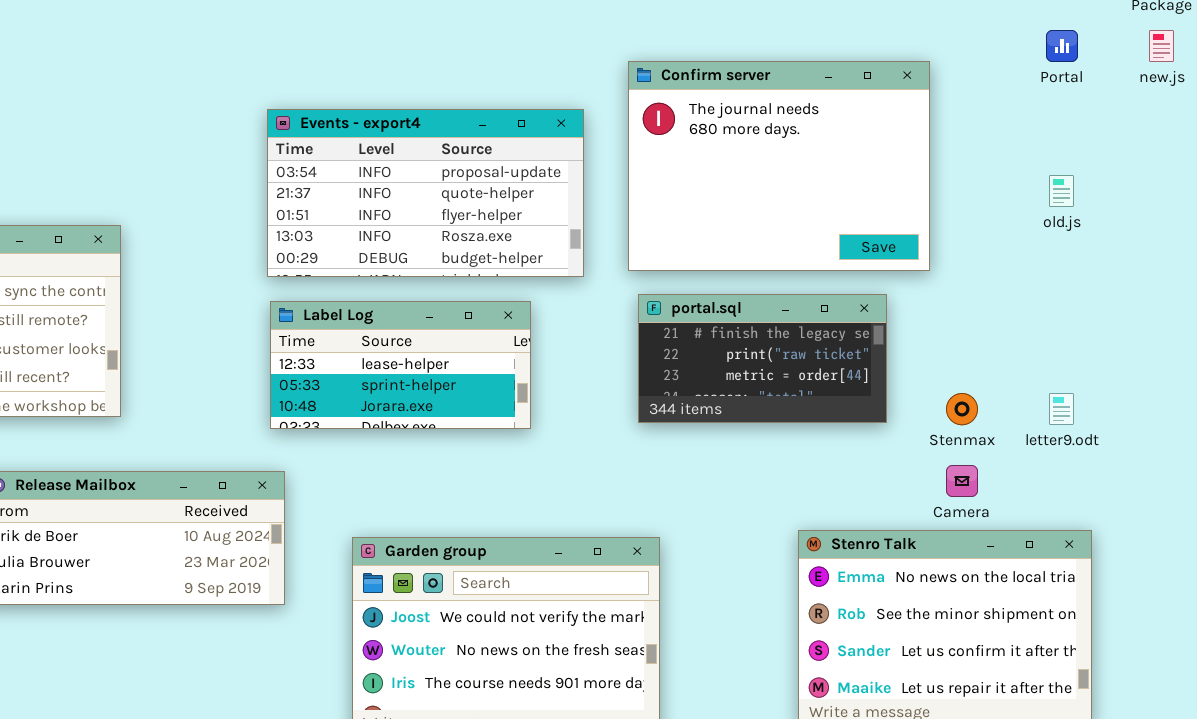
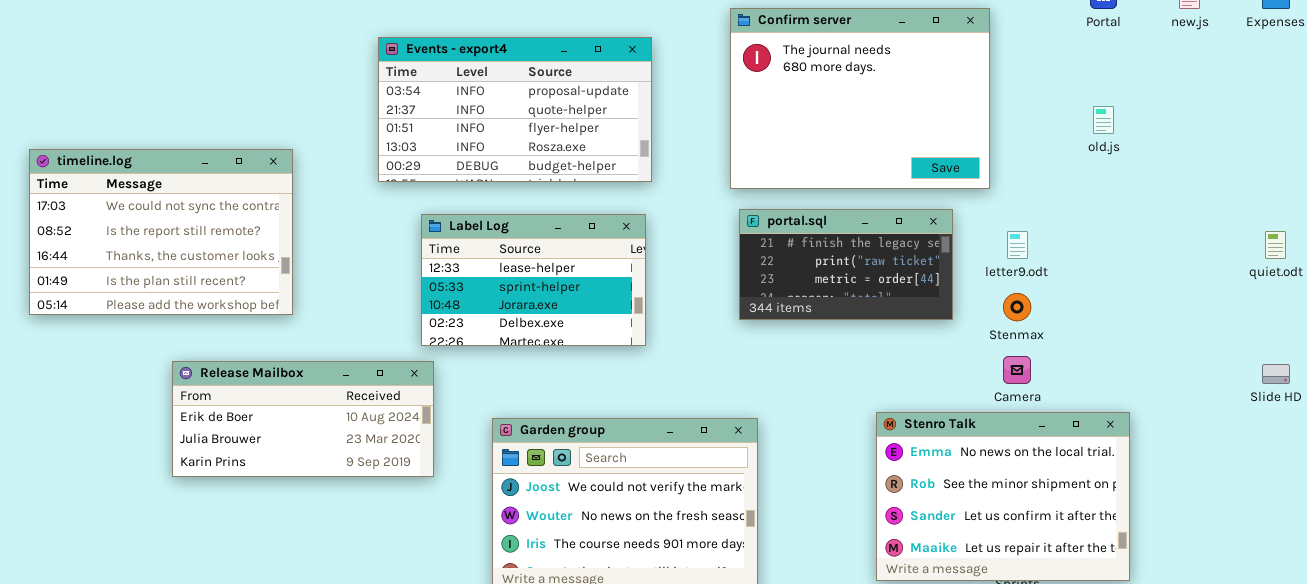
Events - export4: [267,109,584,277] -> [378,37,652,182], moved
Label Log: [270,301,531,429] -> [421,214,646,346], resized
letter9.odt: [1049,393,1074,425] -> [1007,231,1028,259], moved

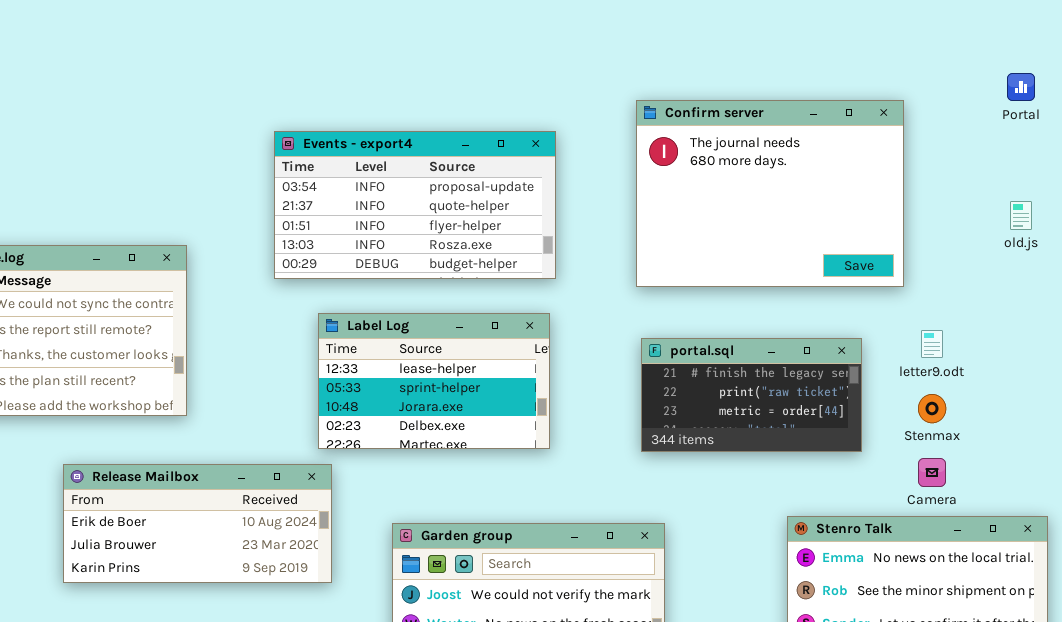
portal.sql: [739,209,953,320] -> [641,338,862,452], moved

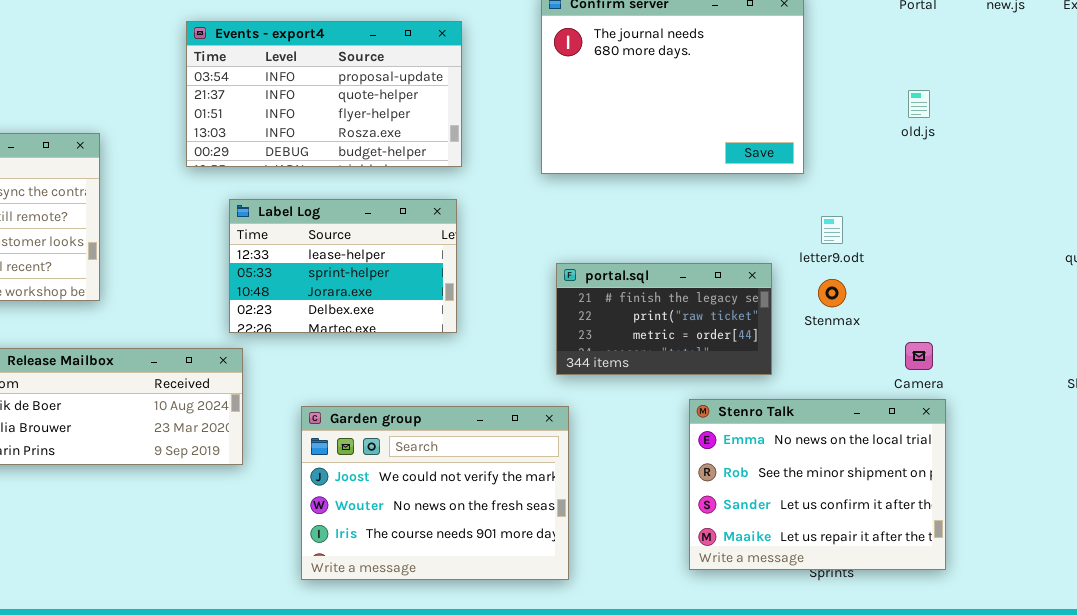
portal.sql: [641,338,862,452] -> [556,263,772,375], moved
Camera: [918,458,946,487] -> [905,342,933,370], moved

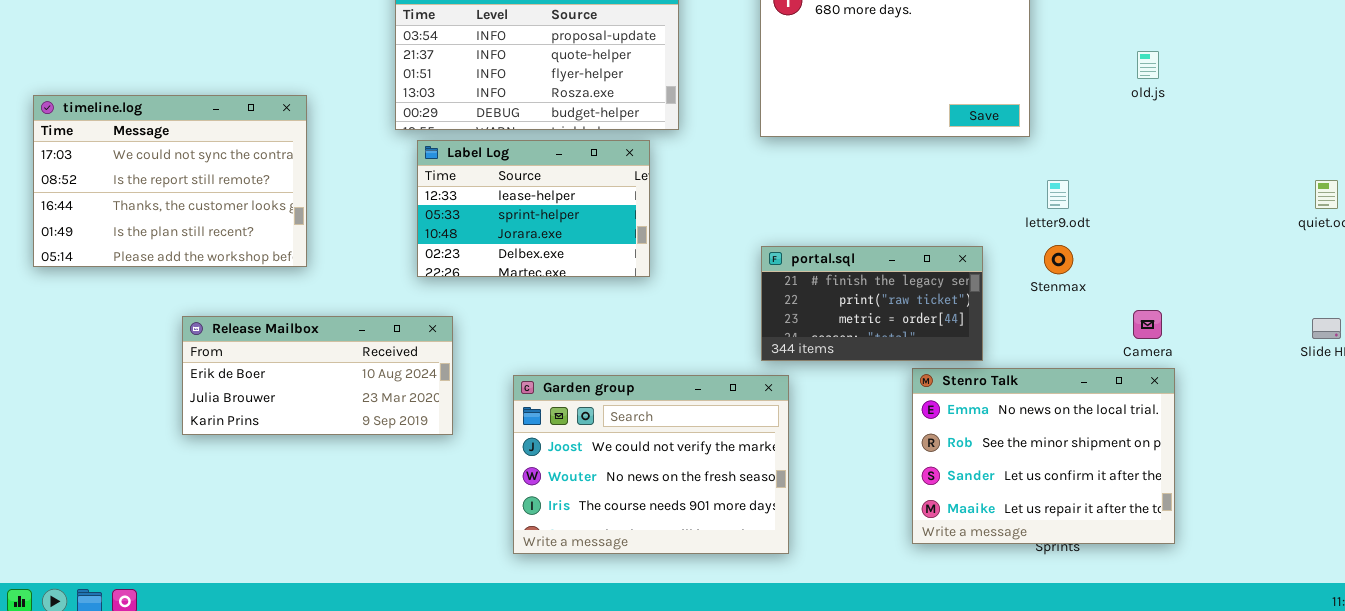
Label Log: [229,199,457,333] -> [417,140,650,277], moved
portal.sql: [556,263,772,375] -> [761,246,983,361], moved

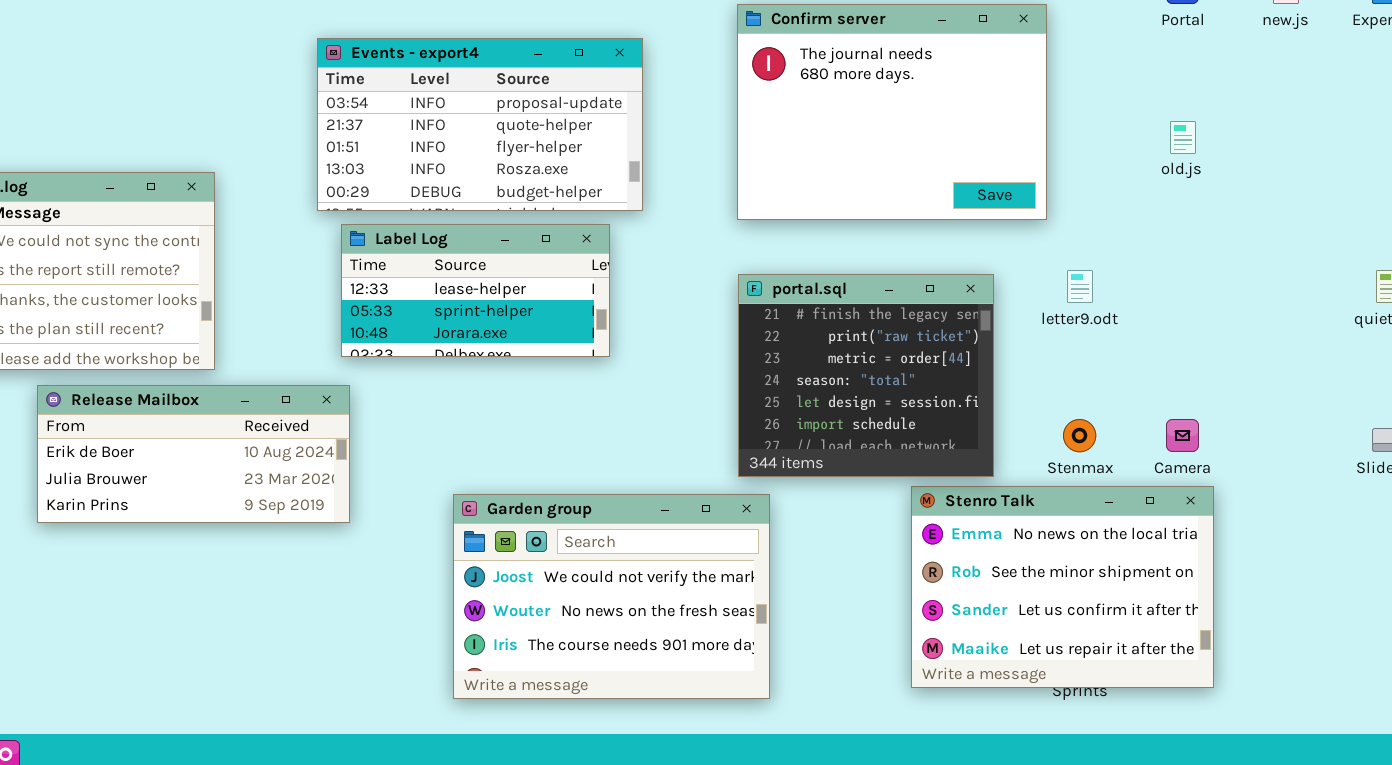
Label Log: [417,140,650,277] -> [341,224,610,357], resized
Stenmax: [1044,245,1073,274] -> [1063,419,1096,452], moved
portal.sql: [761,246,983,361] -> [738,274,994,477], resized
Release Mailbox: [182,316,453,435] -> [37,385,350,523], moved

